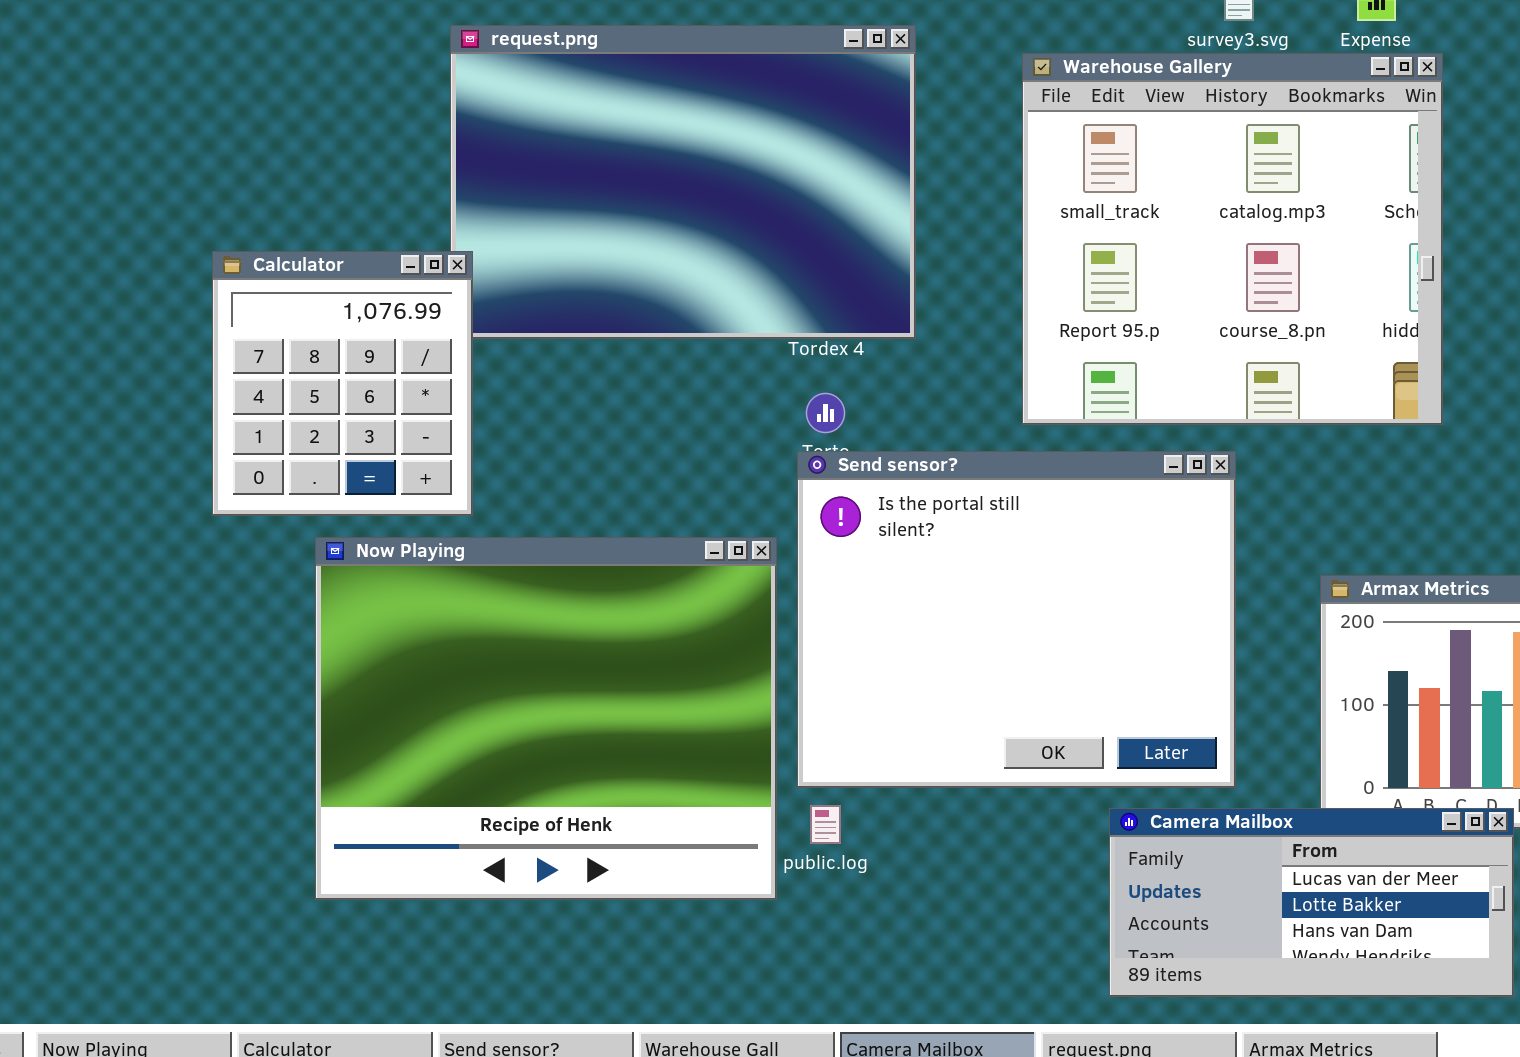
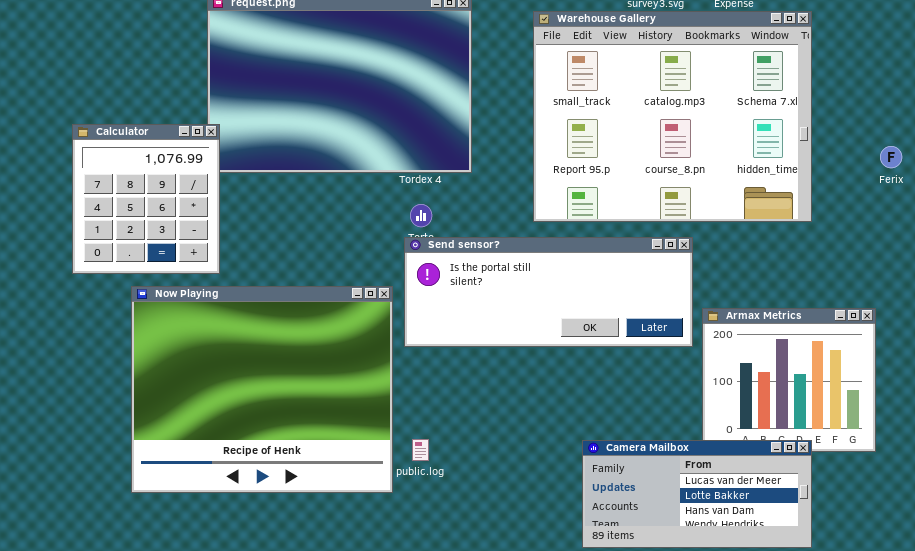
Warehouse Gallery: [1022,53,1443,425] -> [533,11,812,222], resized
Send sensor?: [797,451,1236,788] -> [404,237,693,347], resized

